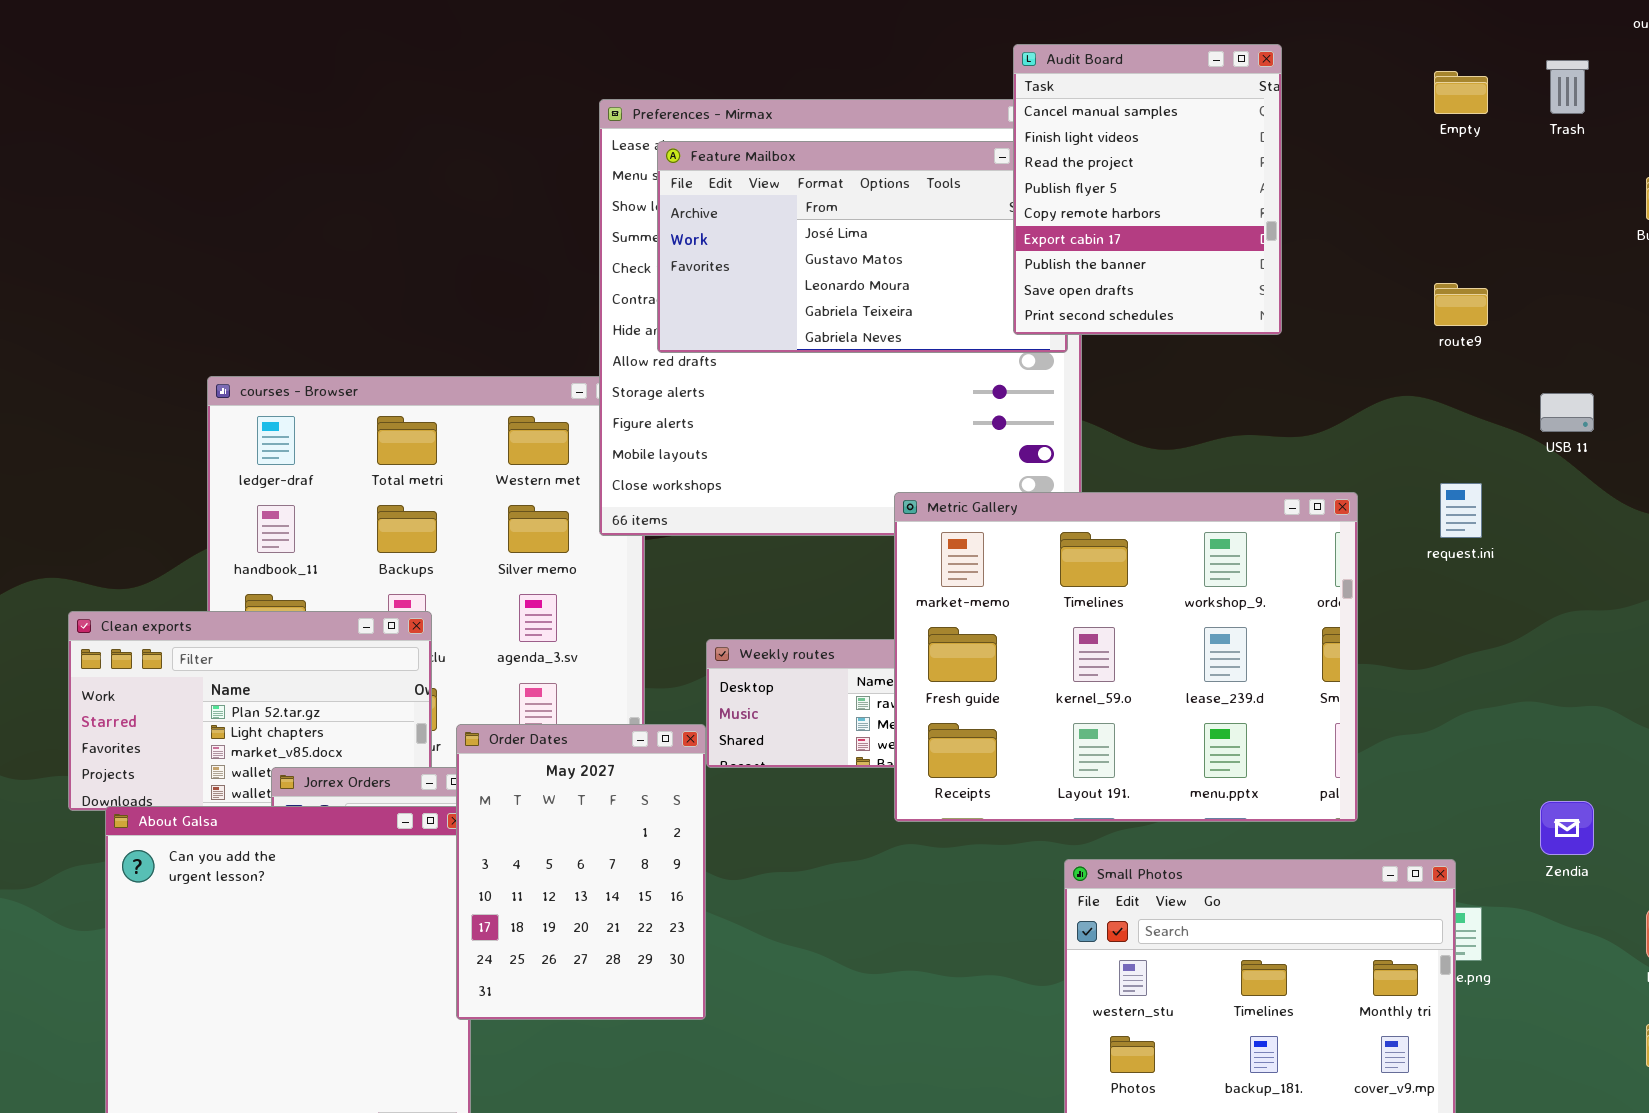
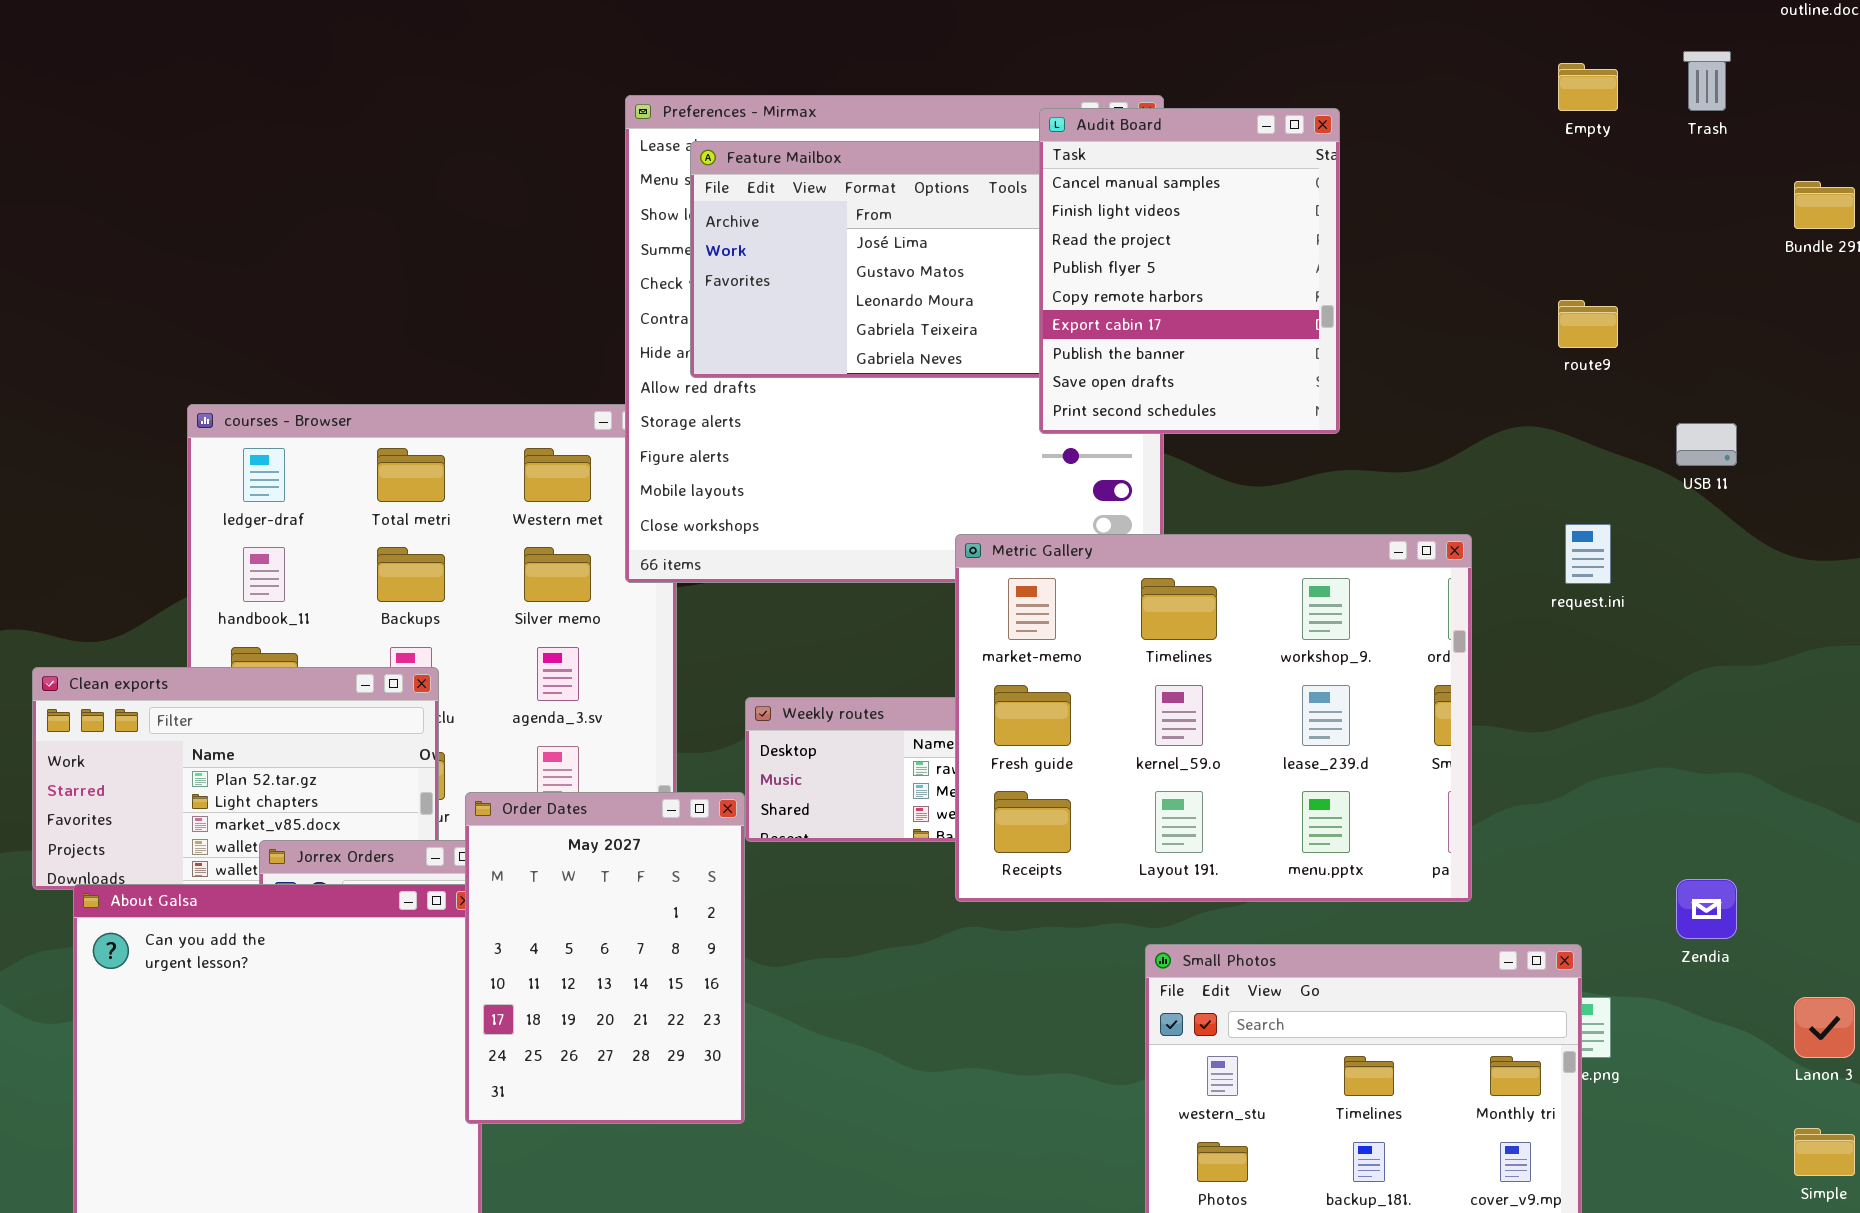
Audit Board: [1013,44,1282,335] -> [1039,108,1340,434], moved

